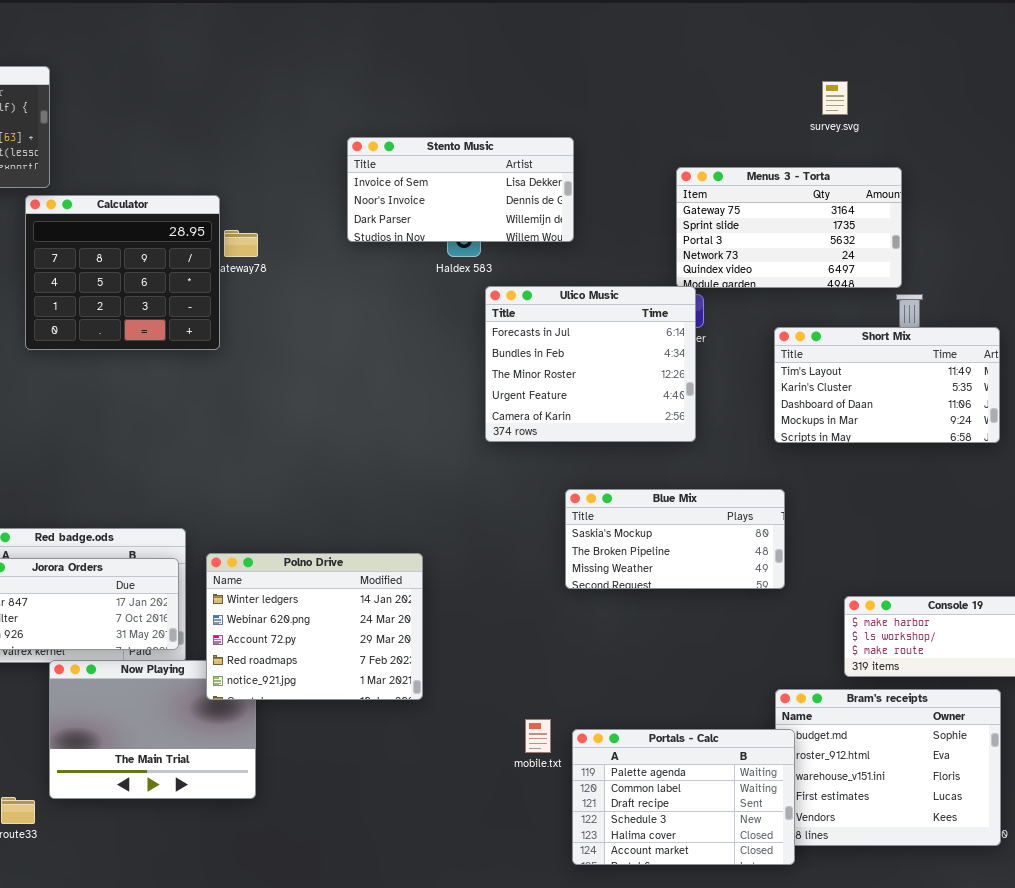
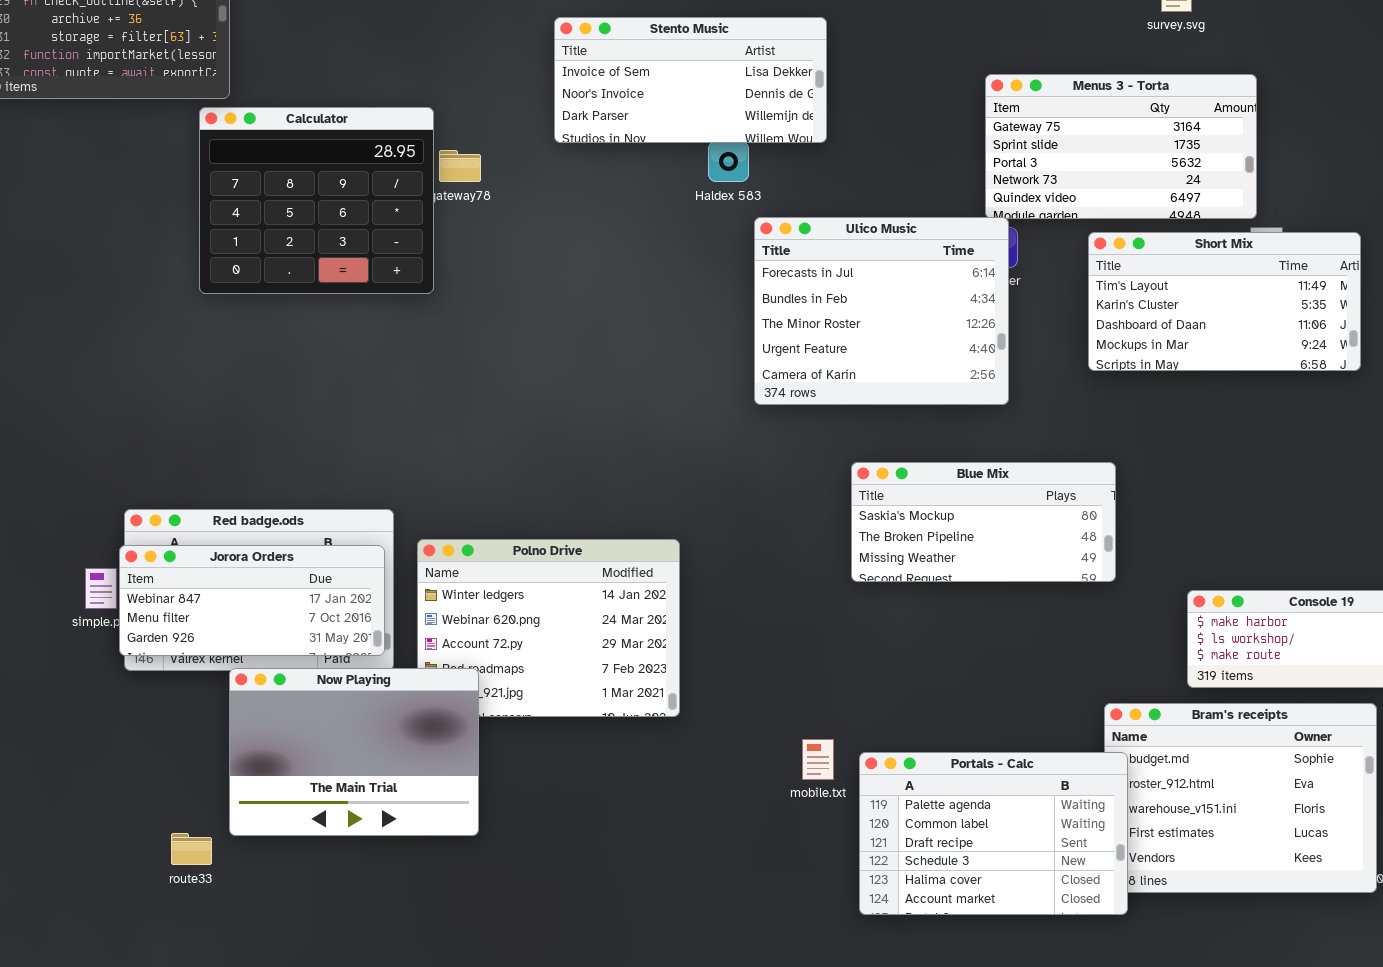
Stento Music: [347,137,574,242] -> [554,17,827,143], moved
Short Mix: [774,327,1000,443] -> [1088,232,1361,371], moved
Now Playing: [49,660,256,799] -> [229,668,479,836], raised

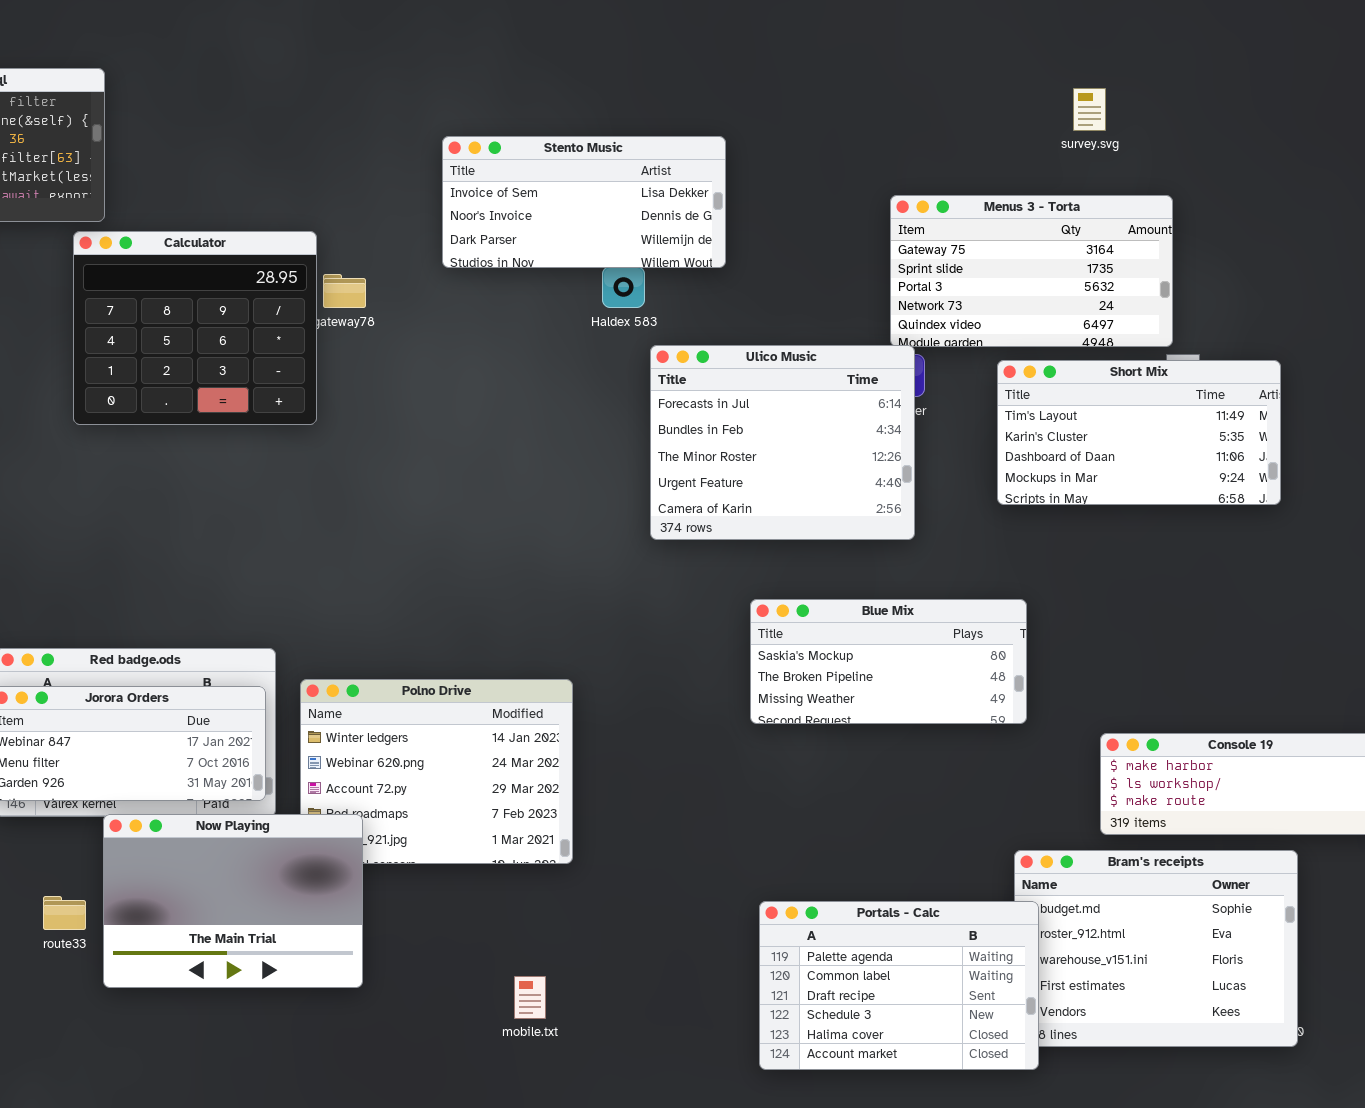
mobile.txt: [802,739,834,780] -> [514,976,546,1019], moved
route33: [171,833,212,865] -> [43,896,86,930], moved

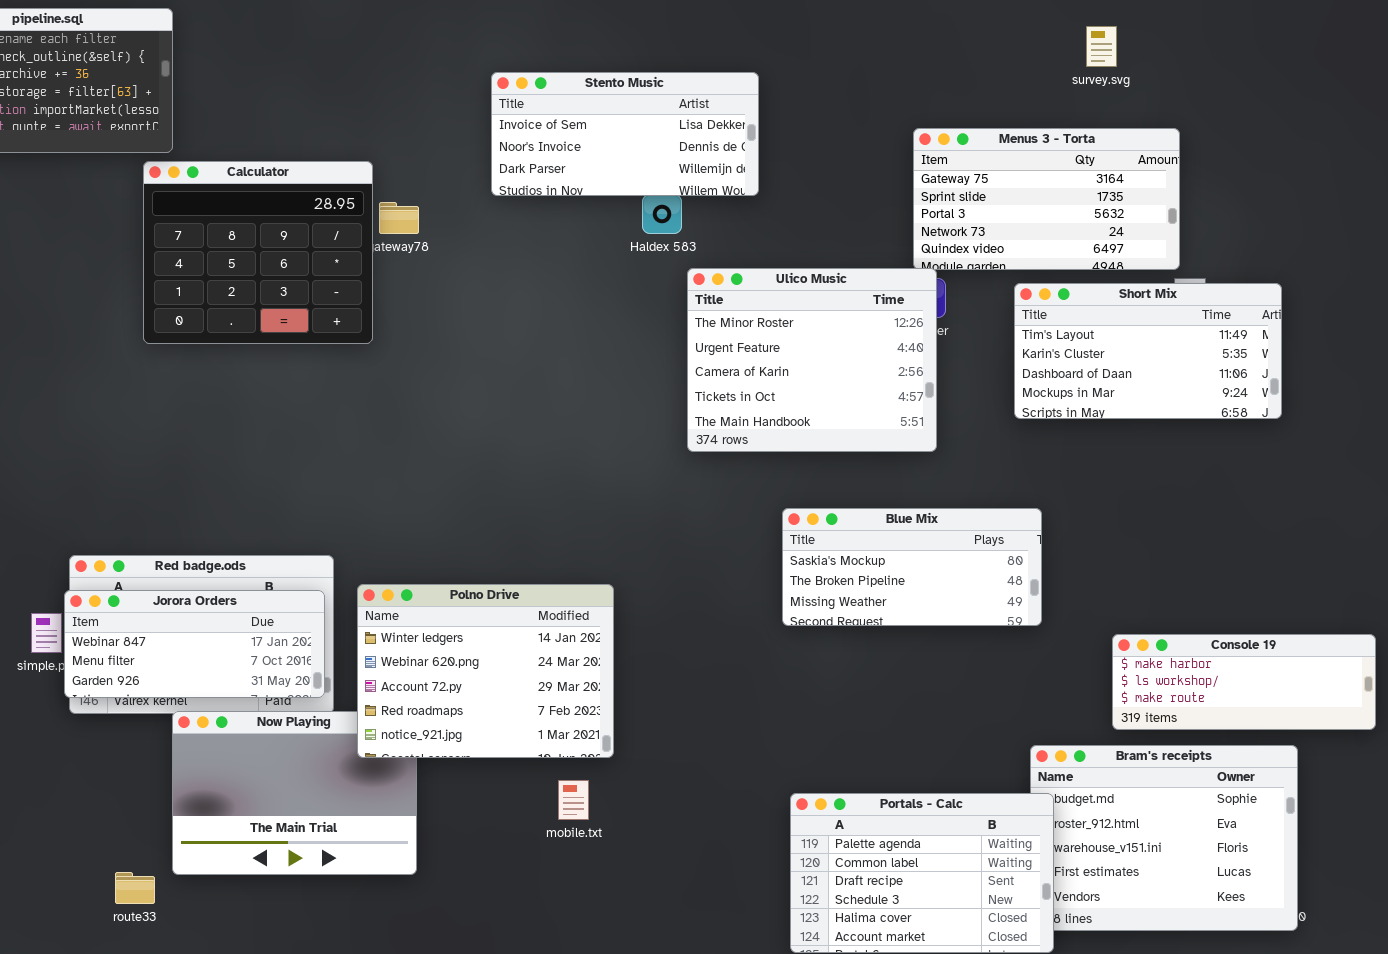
Ulico Music: [650,345,915,540] -> [687,268,937,452], scrolled down 2 rows
Polno Drive: [300,679,573,864] -> [357,584,614,758], raised
route33: [43,896,86,930] -> [115,872,155,904], moved
mobile.txt: [514,976,546,1019] -> [558,780,589,820], moved

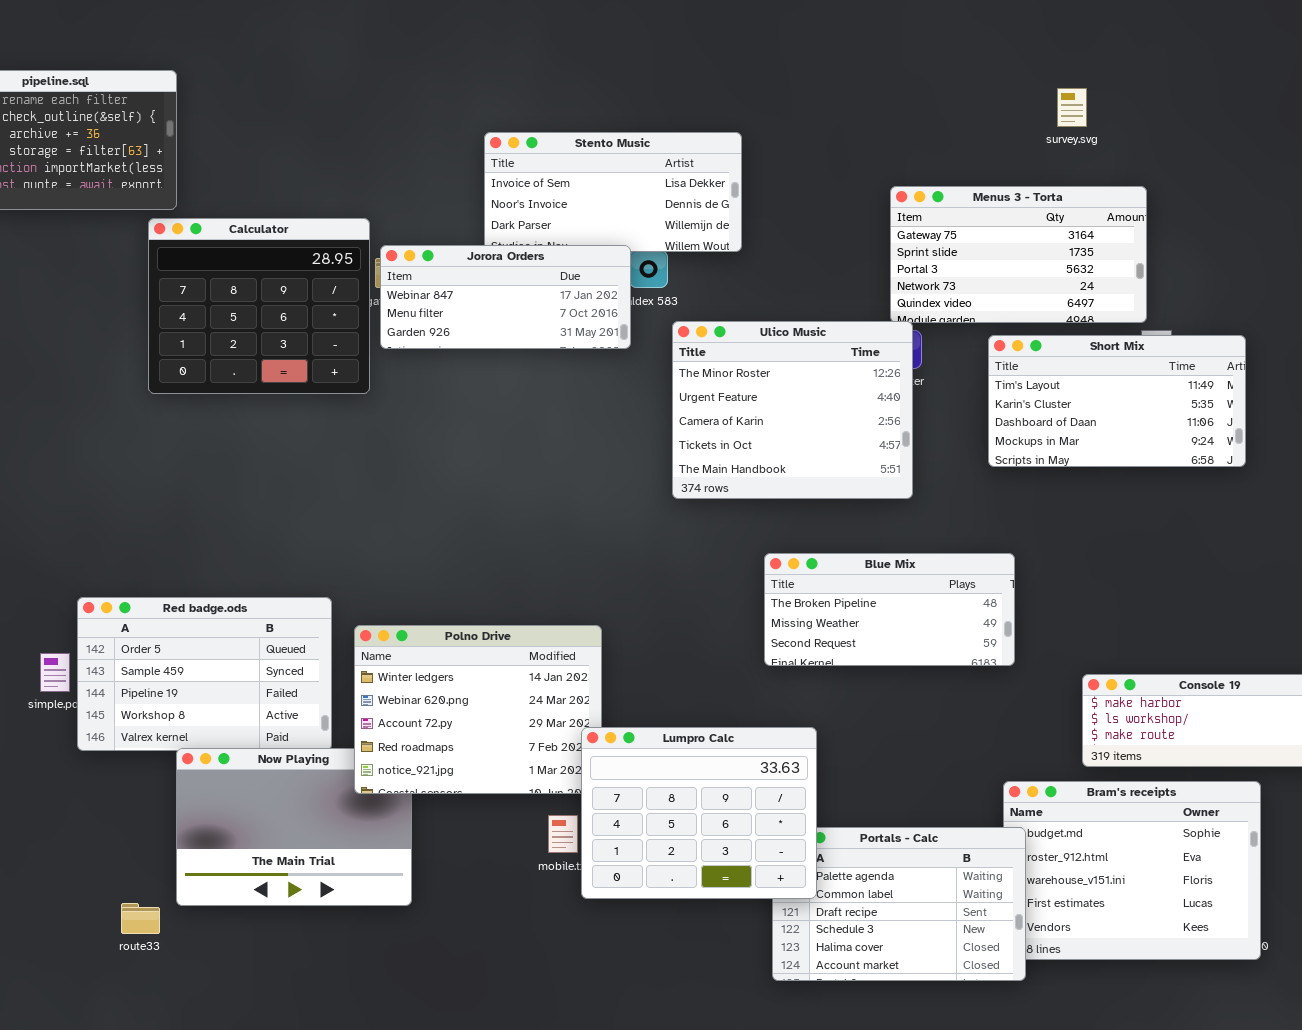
Blue Mix: [782,508,1042,626] -> [764,553,1015,666], scrolled down 1 row
Jorora Orders: [64,590,325,698] -> [380,245,631,349], moved
Lumpro Calc: none -> [581,727,817,899], opened

